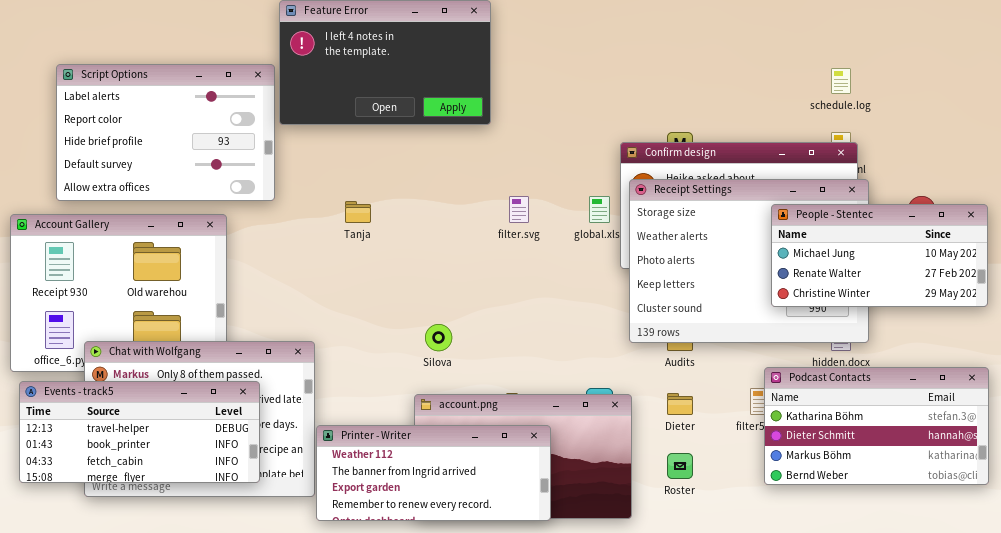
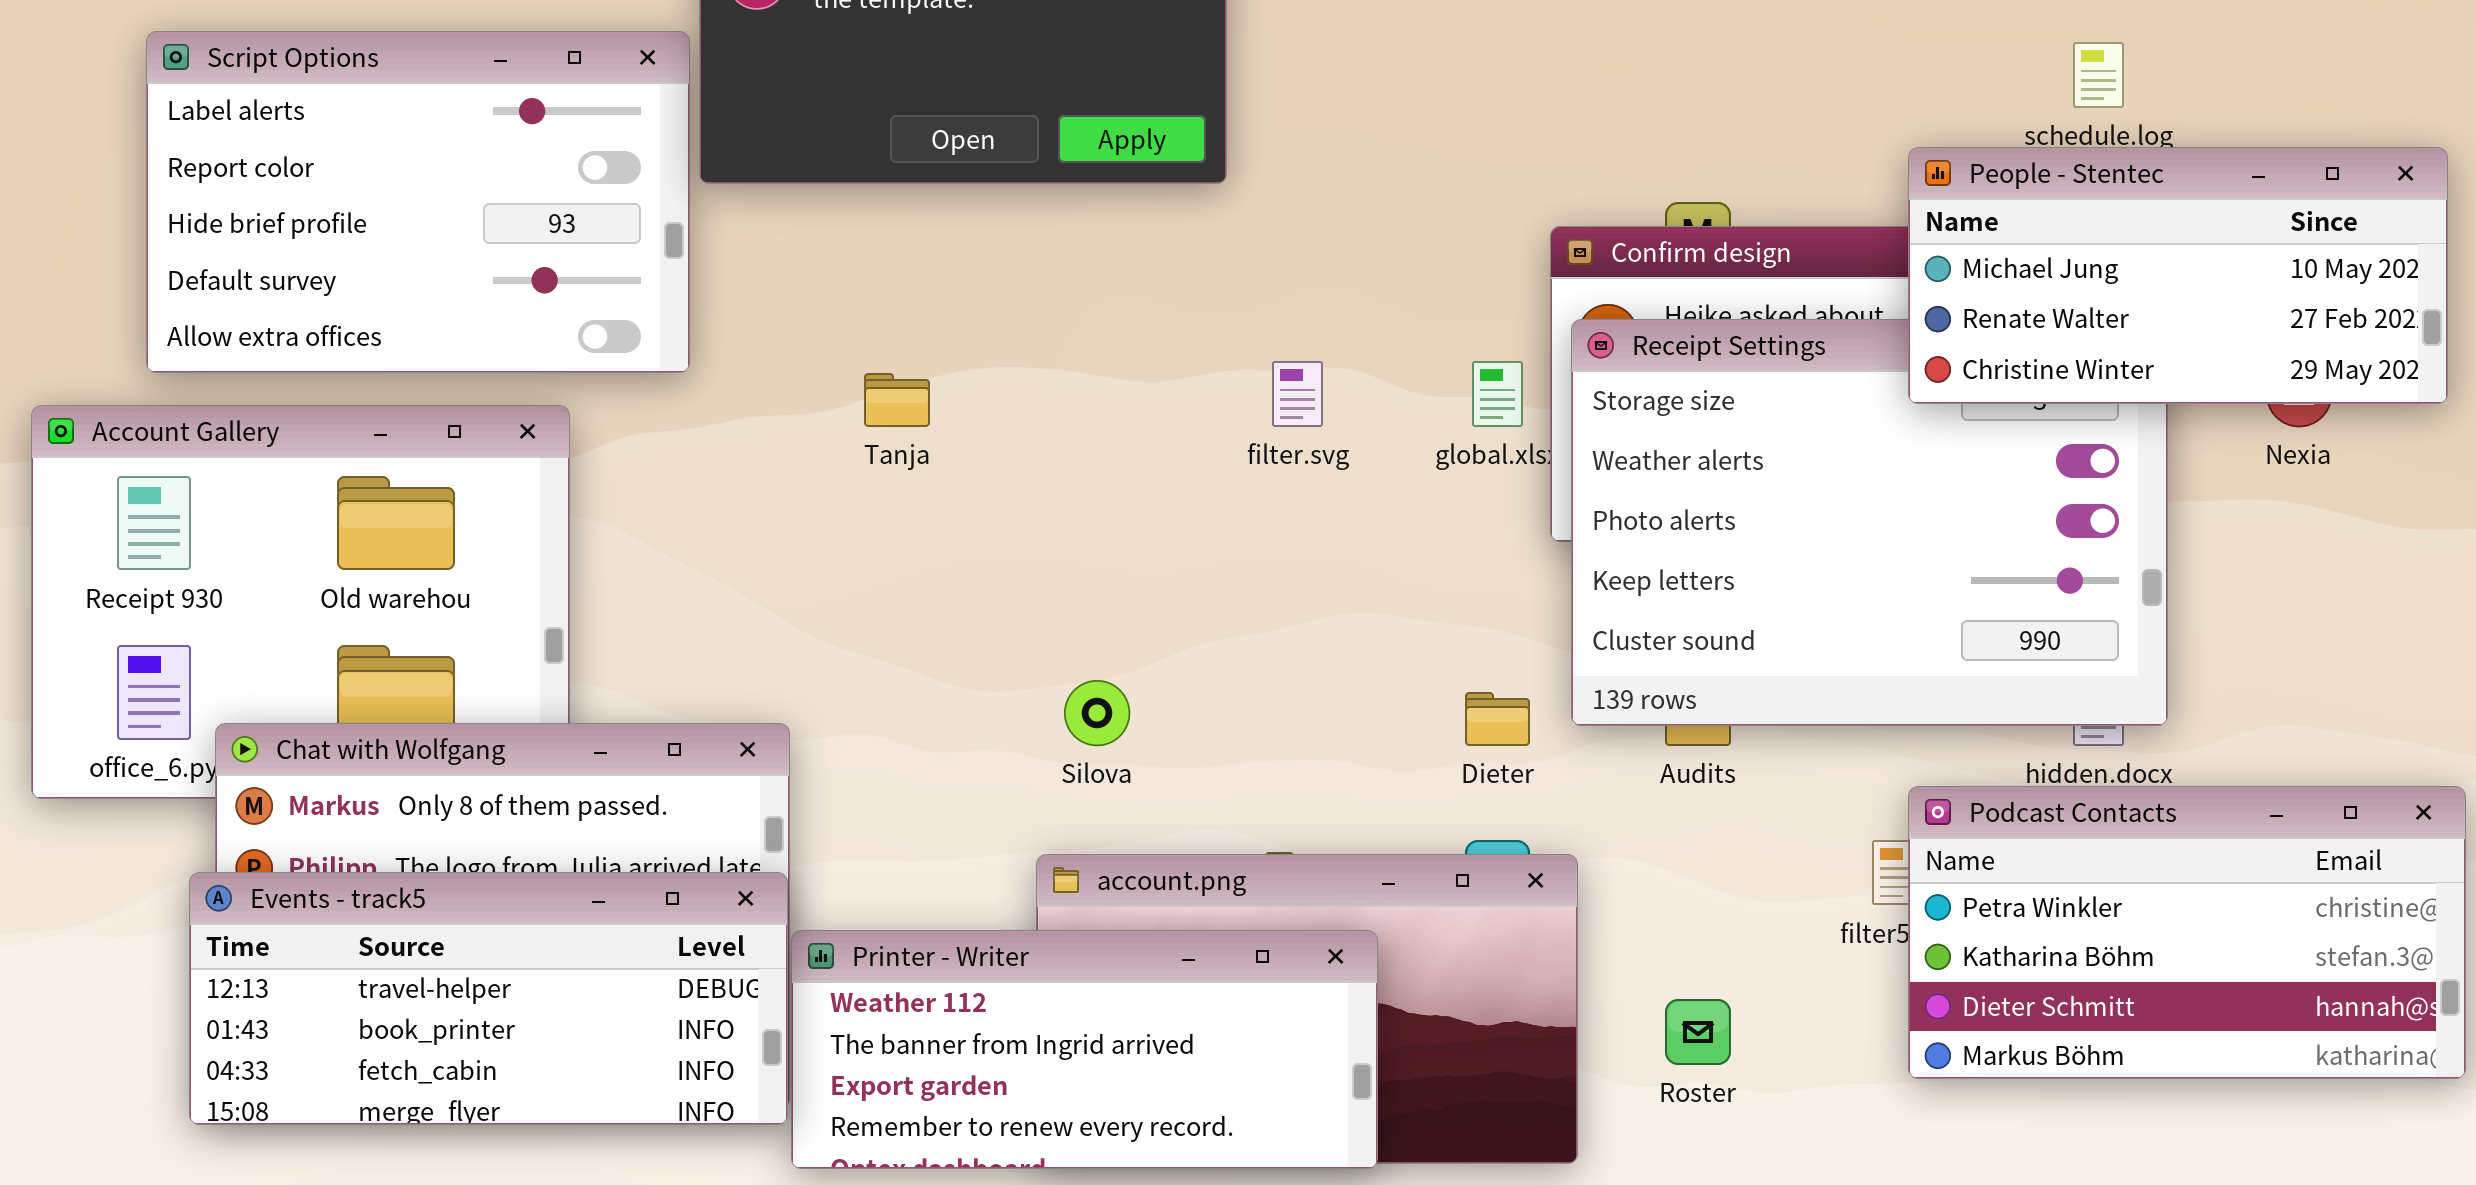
People - Stentec: [771,204,988,307] -> [1908,147,2448,404], moved
Podcast Contacts: [764,367,989,485] -> [1908,786,2466,1079], scrolled up 1 row
Events - track5: [19,381,260,483] -> [189,872,788,1125], moved
Dieter: [667,393,693,415] -> [1465,692,1530,746], moved

